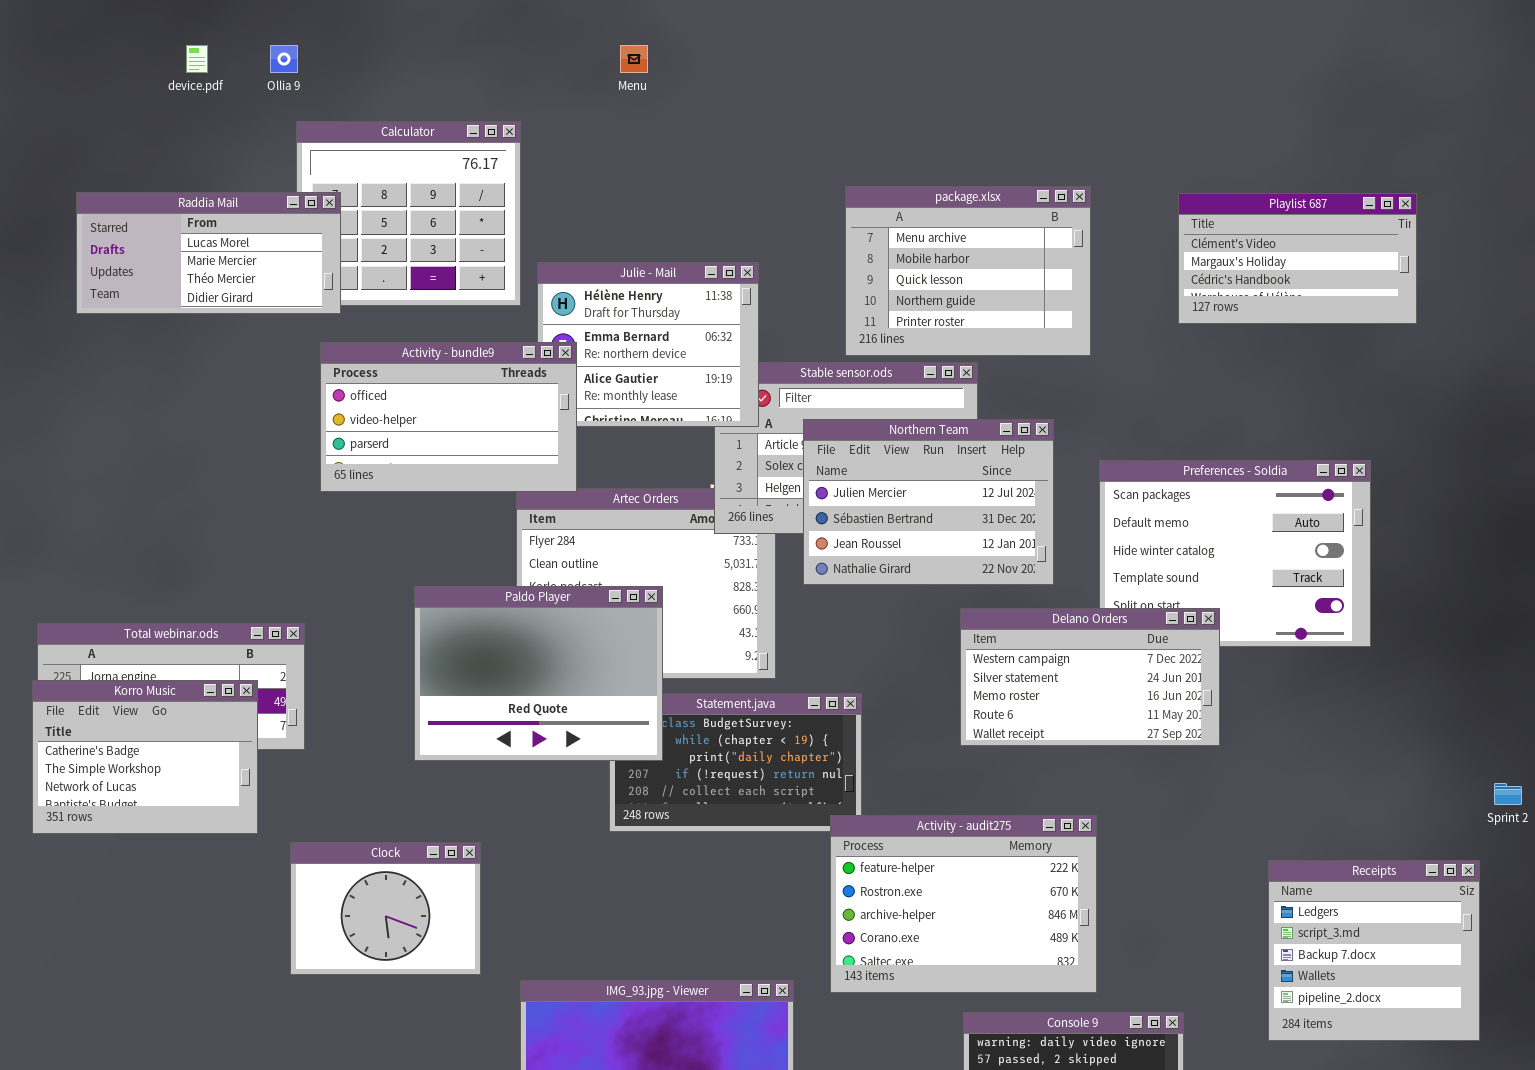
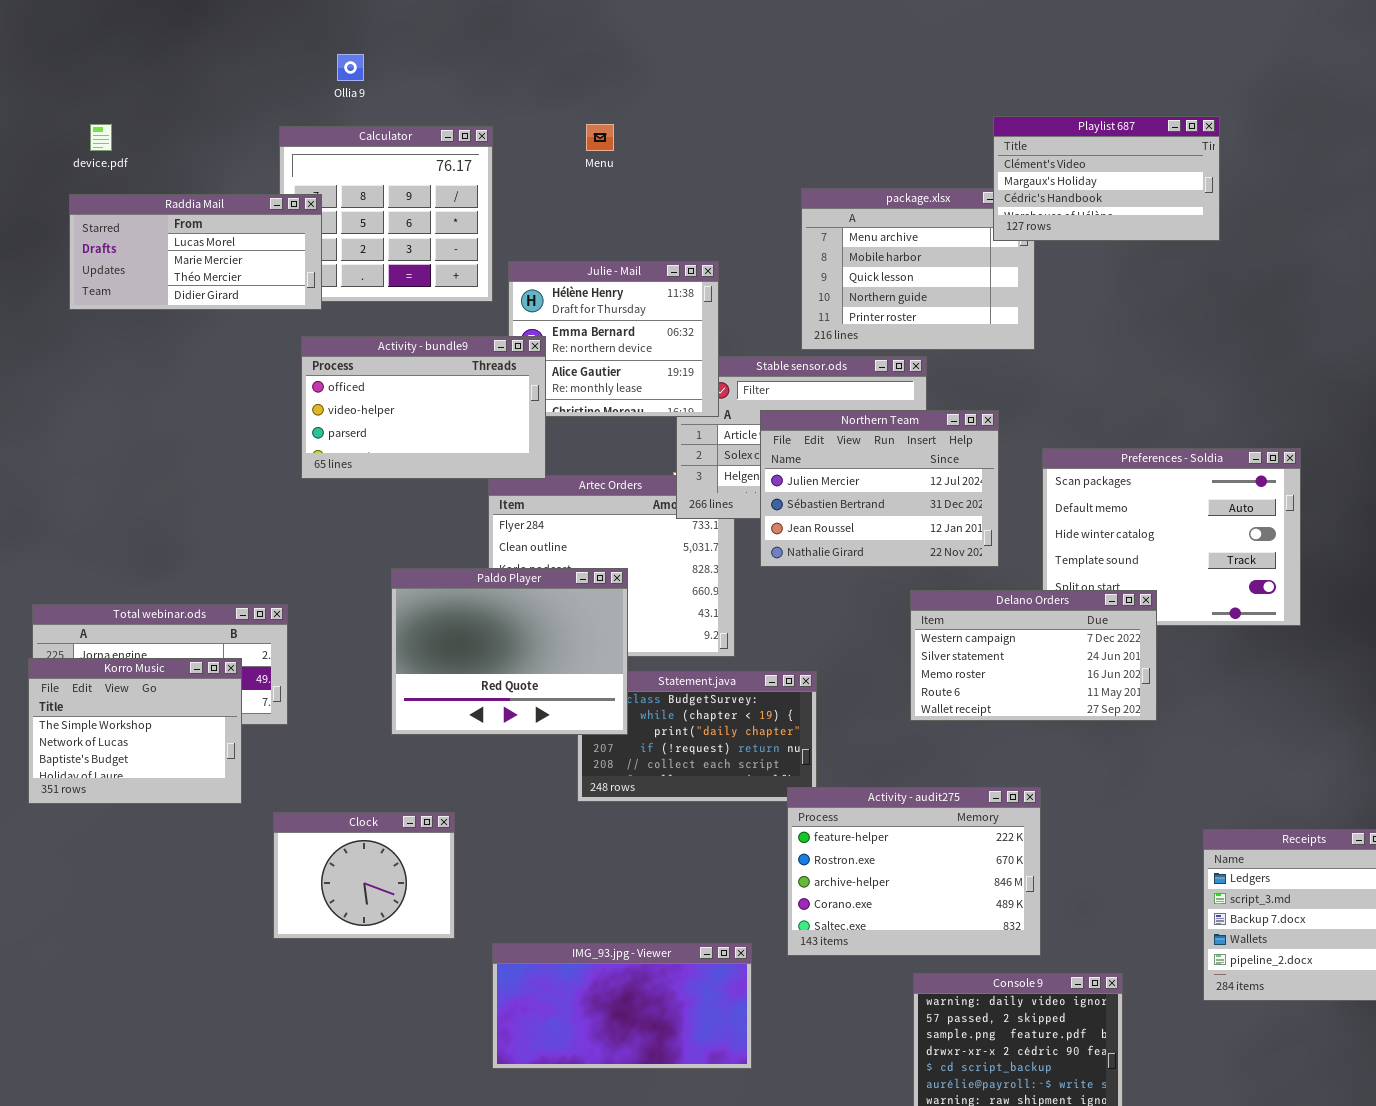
device.pdf: [186,45,208,73] -> [90,124,112,151], moved
Ollia 9: [270,45,298,73] -> [337,54,364,81], moved
Menu: [620,45,648,73] -> [586,124,614,151], moved
Playlist 687: [1178,193,1417,324] -> [993,116,1220,241], moved
Korro Music: [32,680,258,834] -> [28,658,242,804], scrolled down 1 row

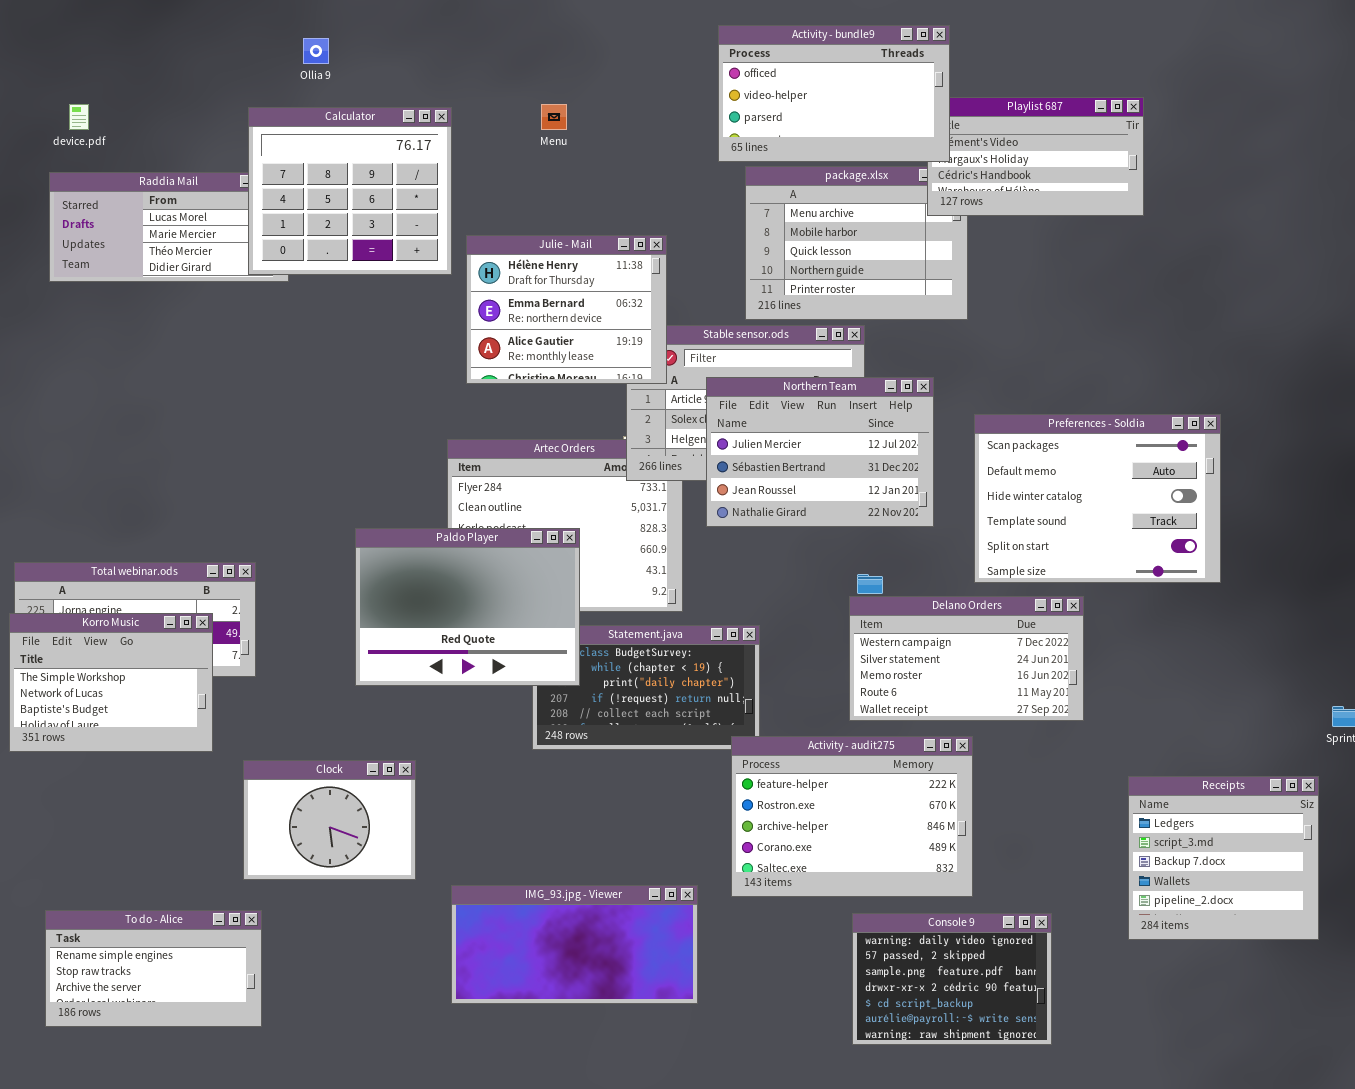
Calculator: [279,126,493,302] -> [248,107,452,275], raised
Activity - bundle9: [301,336,546,479] -> [718,25,950,162], moved
Delano Orders: [910,590,1157,721] -> [849,596,1084,721], moved
To do - Alice: none -> [45,910,262,1027], opened

